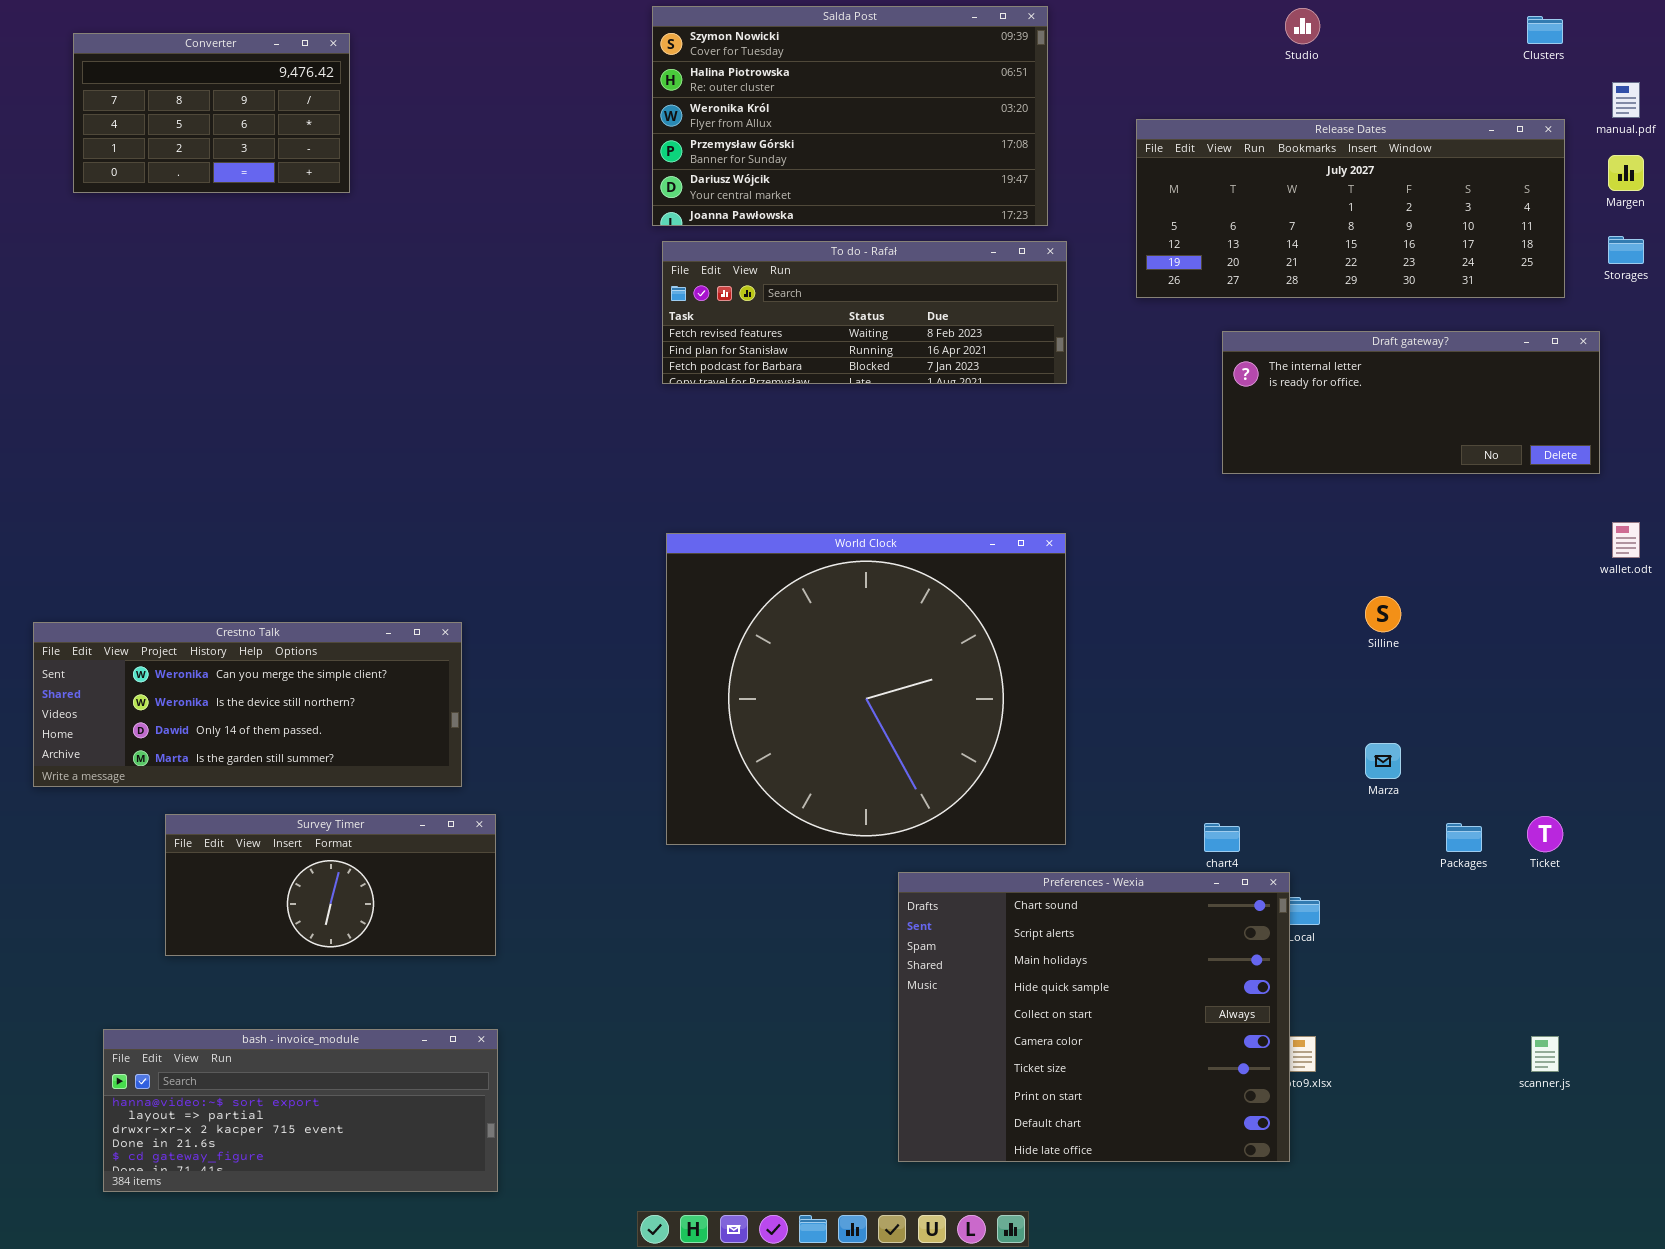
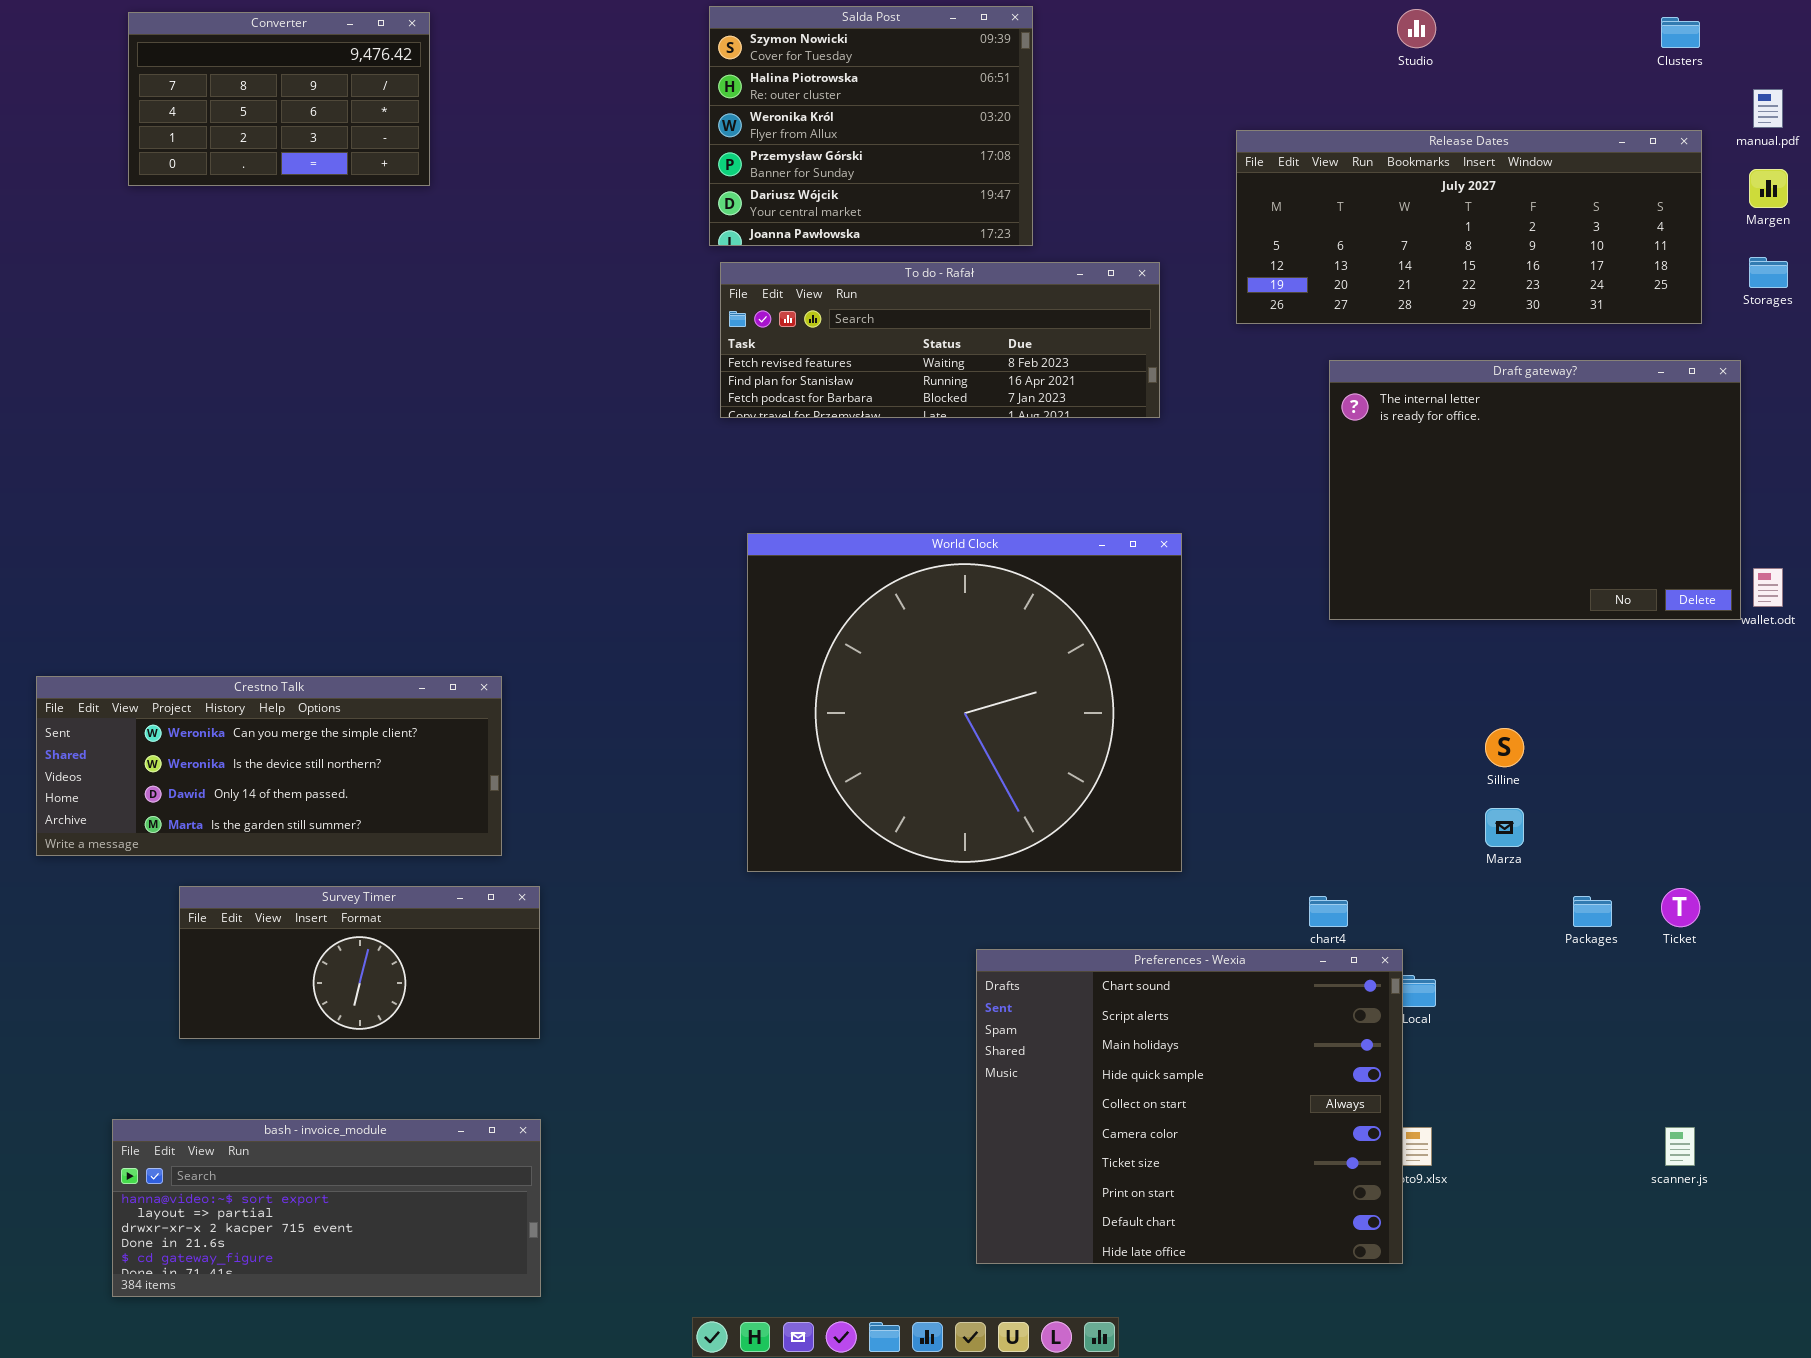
Salda Post: [652,6,1048,226] -> [709,6,1033,246], resized
Converter: [73,33,350,193] -> [128,12,430,186], moved
Draft gateway?: [1222,331,1600,474] -> [1329,360,1741,620], resized
World Clock: [666,533,1066,845] -> [747,533,1182,872], moved
Silline: [1365,596,1401,632] -> [1485,728,1524,767], moved

